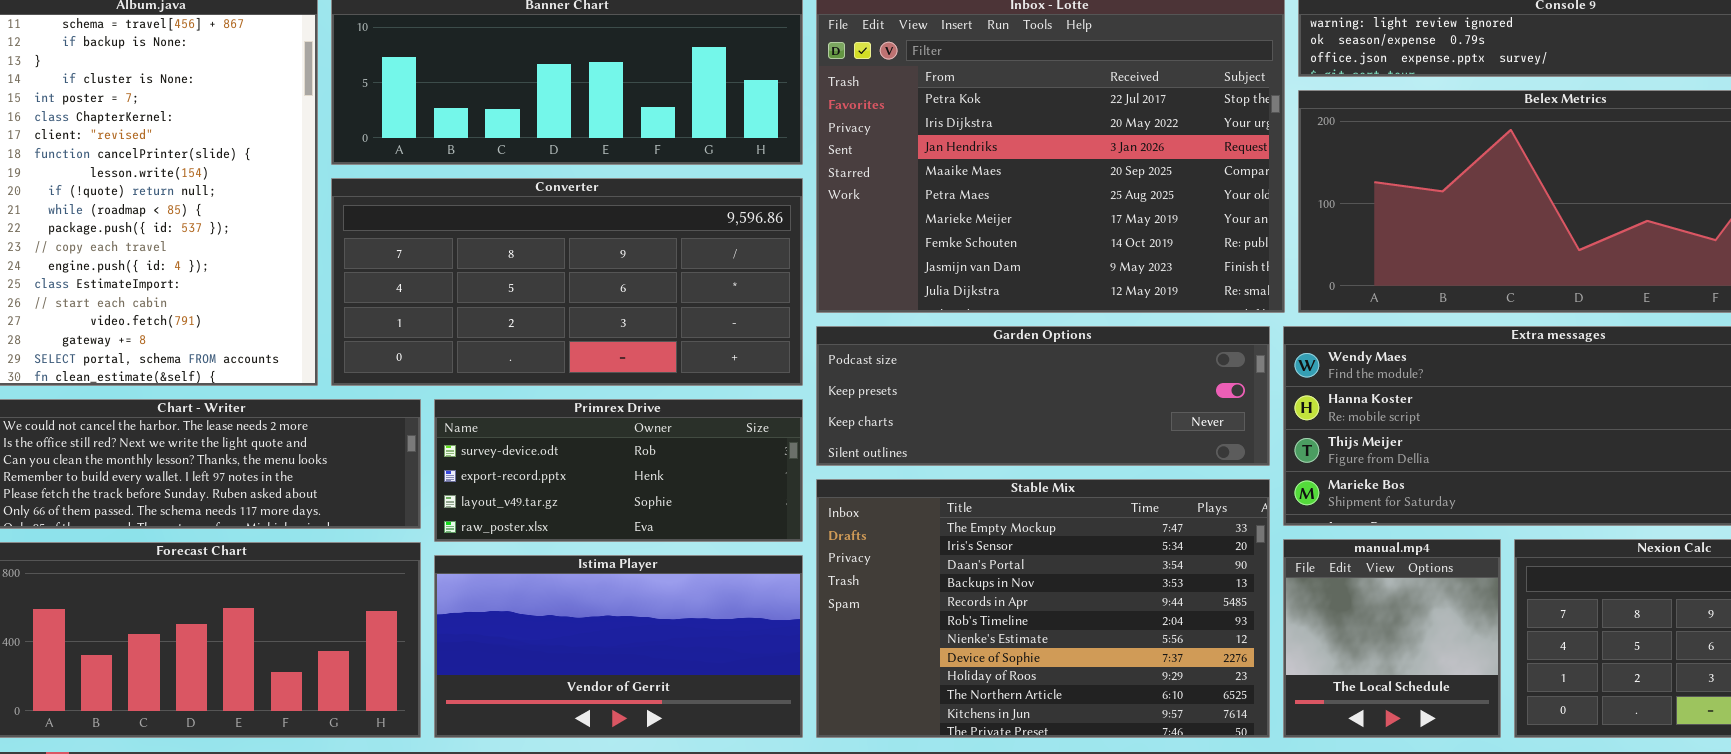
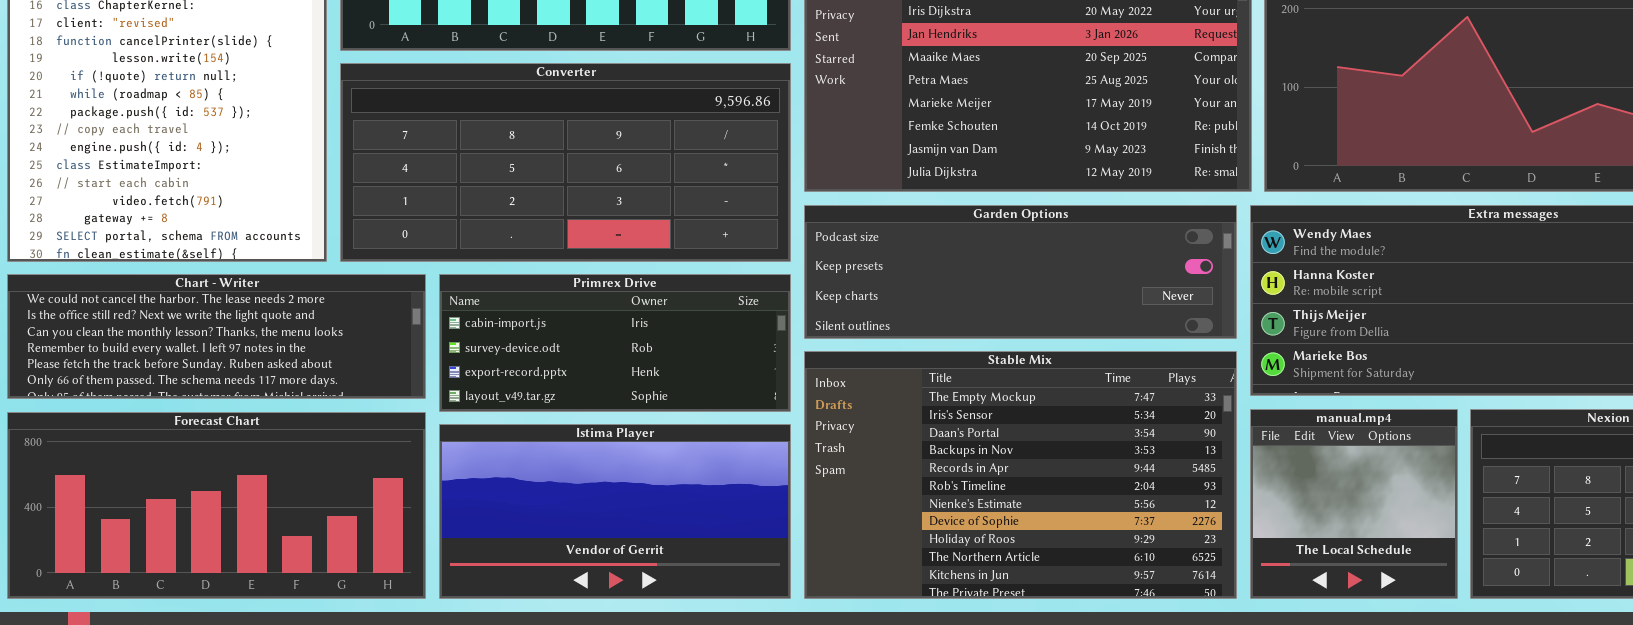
Primrex Drive: [434,399,803,542] -> [439,274,791,412], scrolled up 1 row

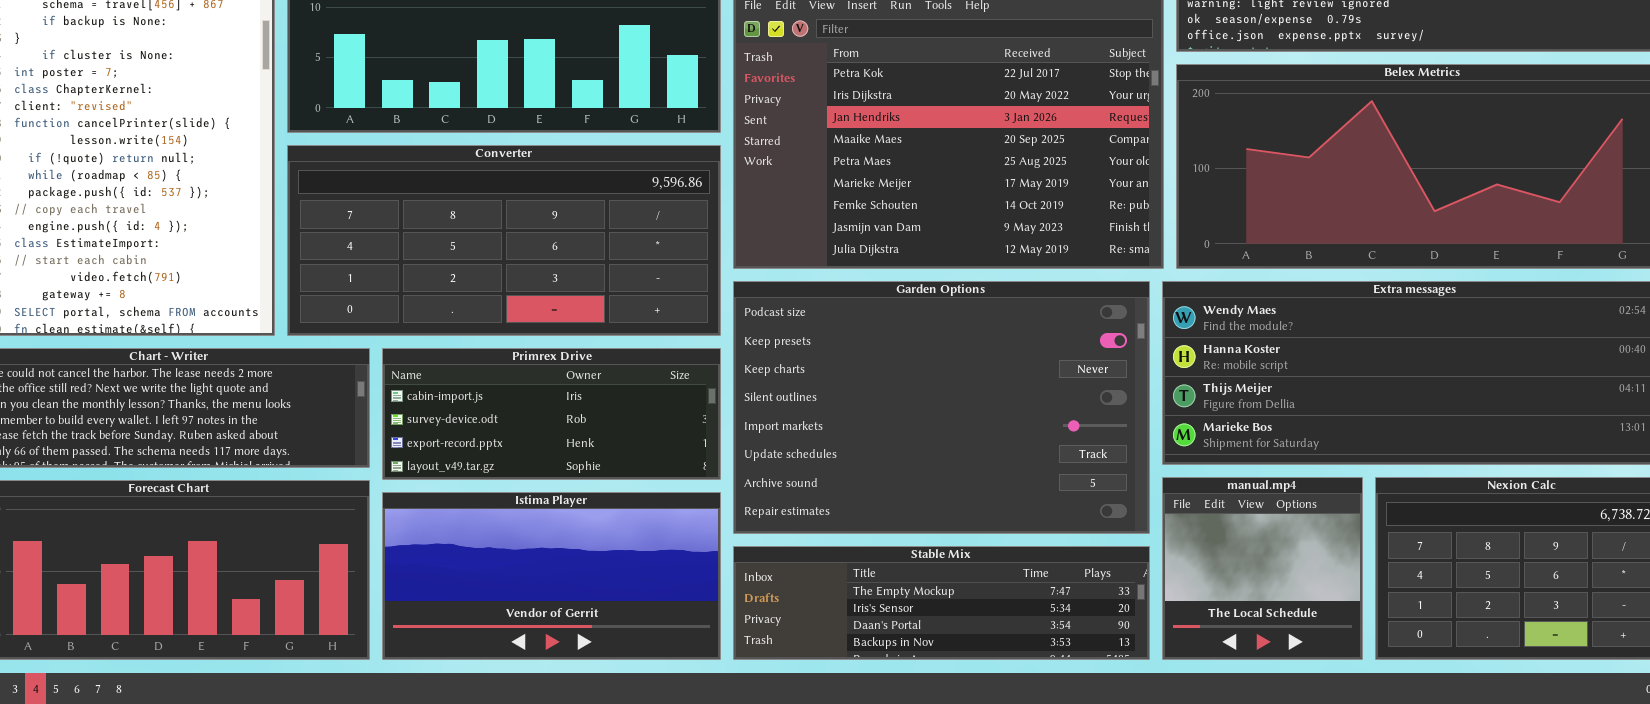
Garden Options: [804,205,1237,339] -> [733,281,1150,534], resized
Stable Mix: [804,351,1237,599] -> [733,546,1150,660], resized

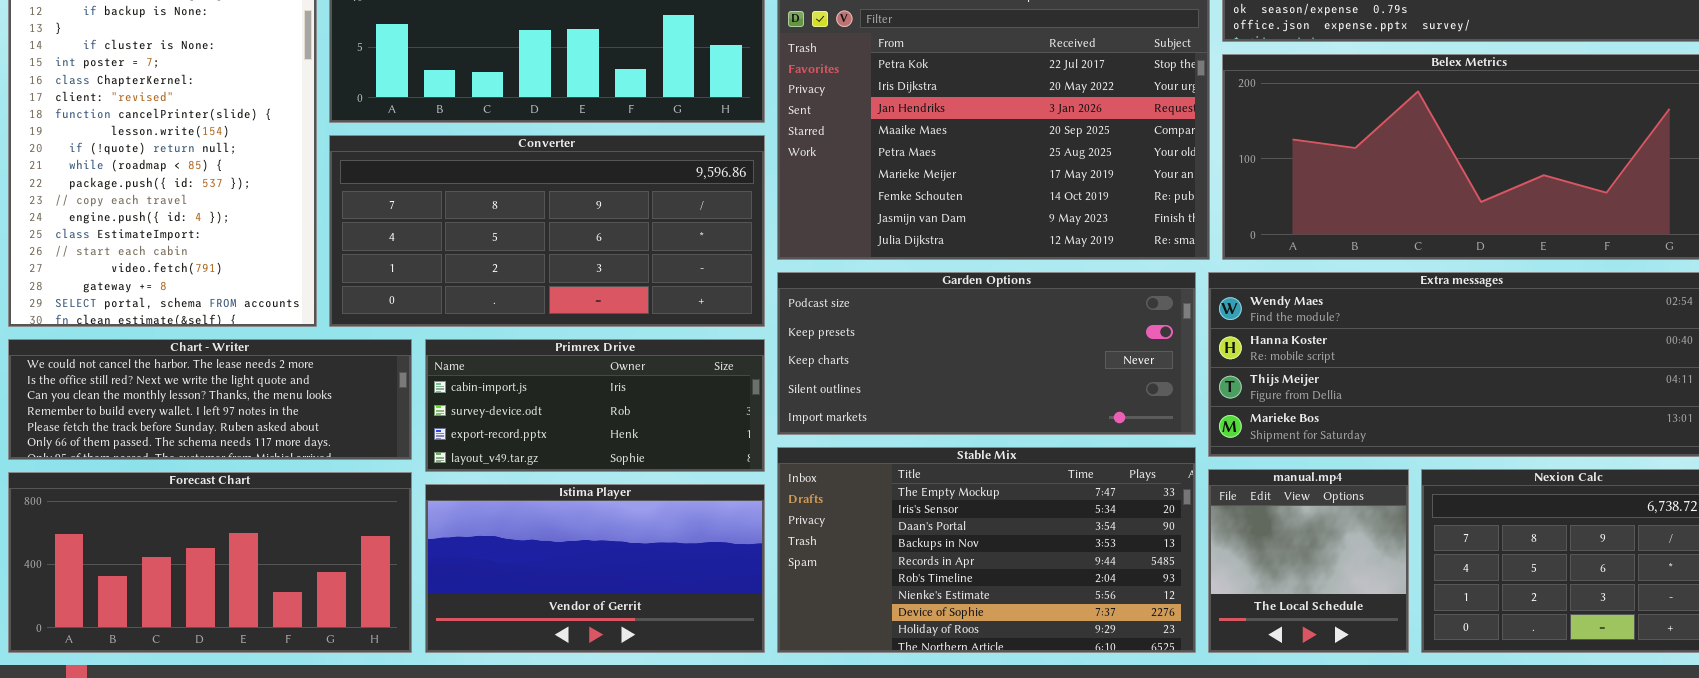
Garden Options: [733,281,1150,534] -> [777,272,1196,435], resized
Stable Mix: [733,546,1150,660] -> [777,447,1196,653], resized

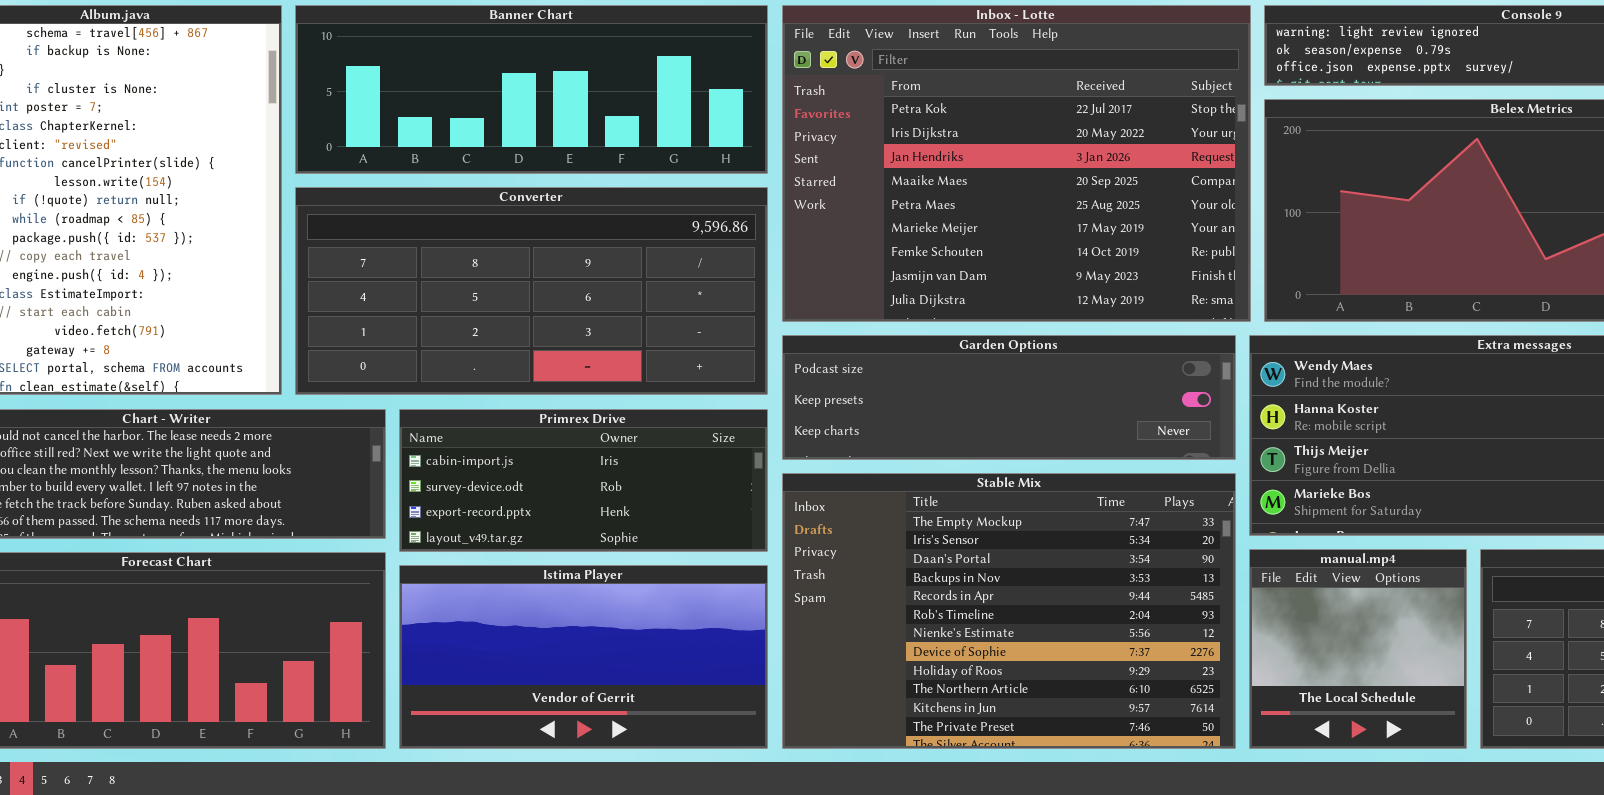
Garden Options: [777,272,1196,435] -> [782,335,1236,460], resized
Stable Mix: [777,447,1196,653] -> [782,473,1236,749], resized

